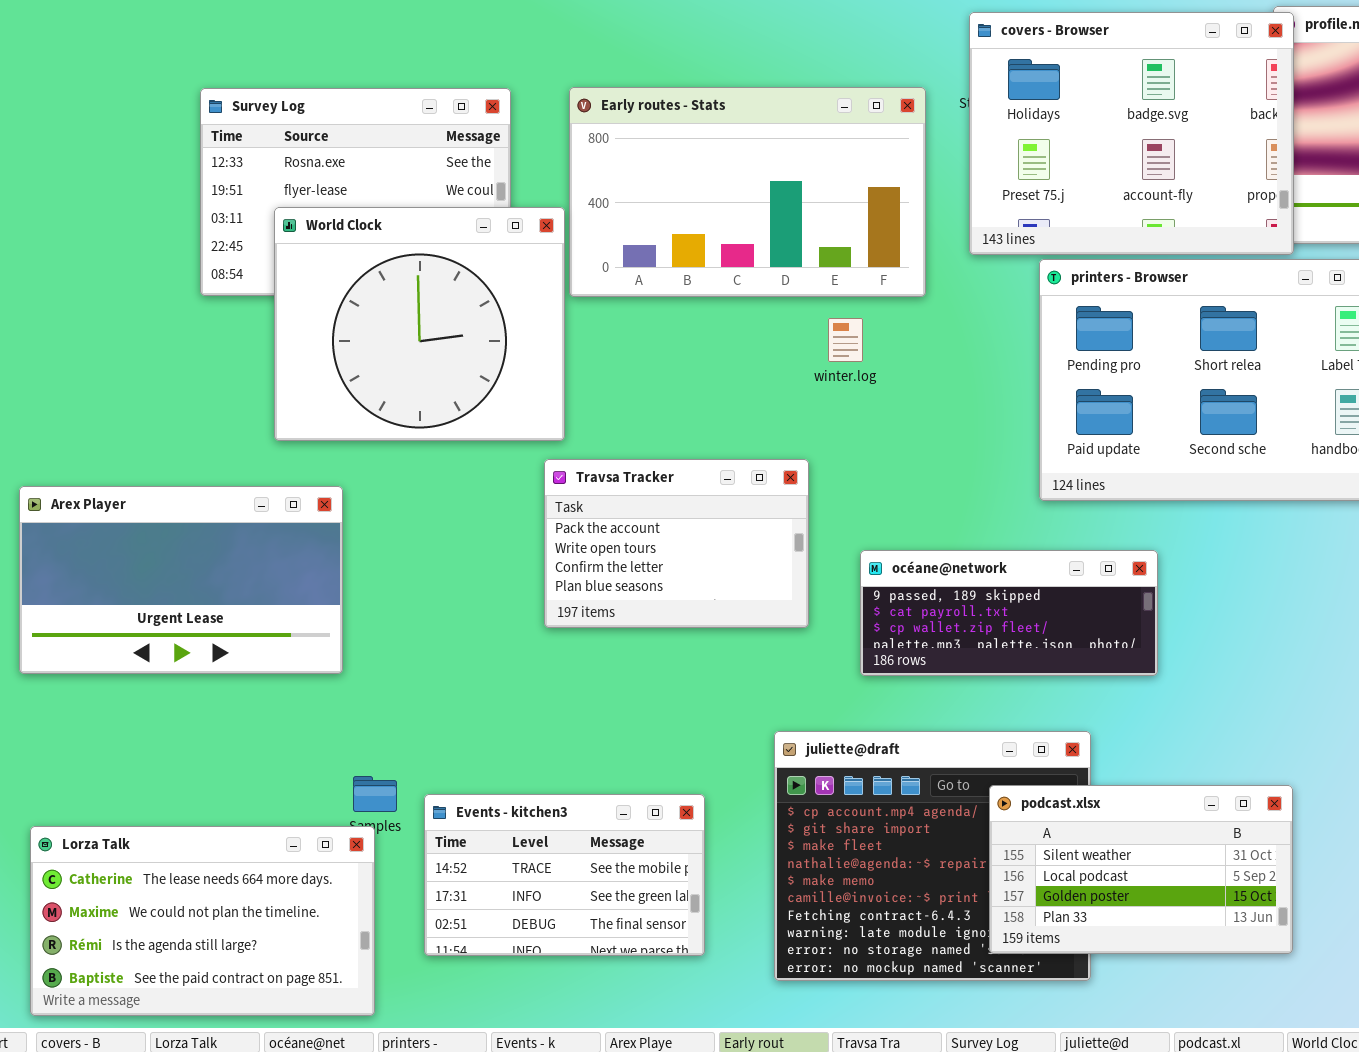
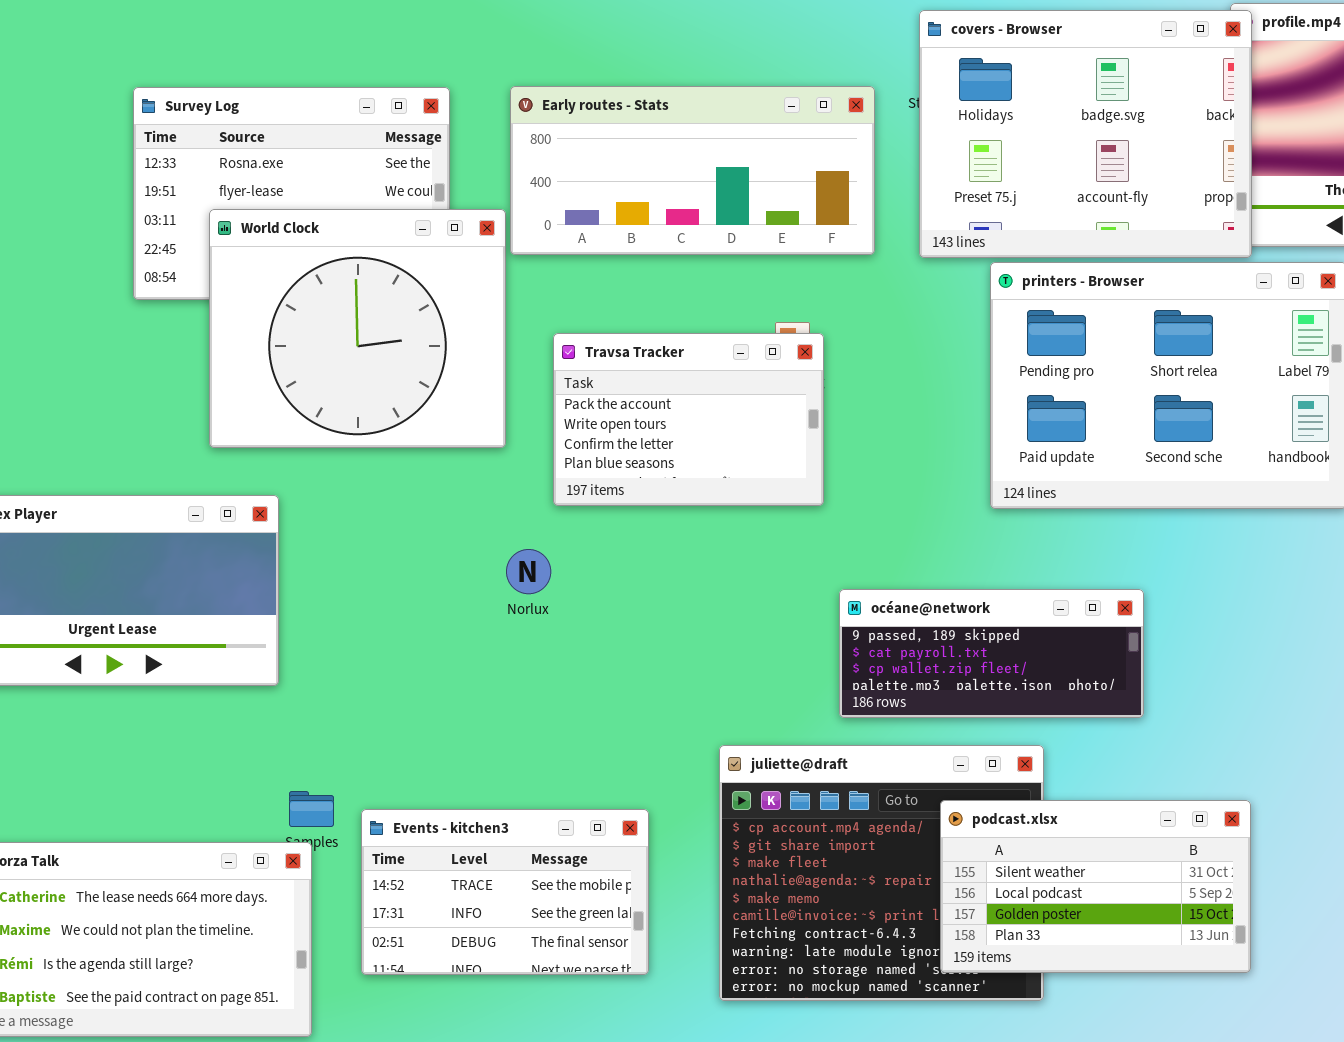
Early routes - Stats: [569,87,926,297] -> [510,86,875,255], resized
Travsa Tracker: [544,459,809,628] -> [553,333,824,506], moved
océane@network: [860,550,1158,676] -> [839,589,1144,718], moved

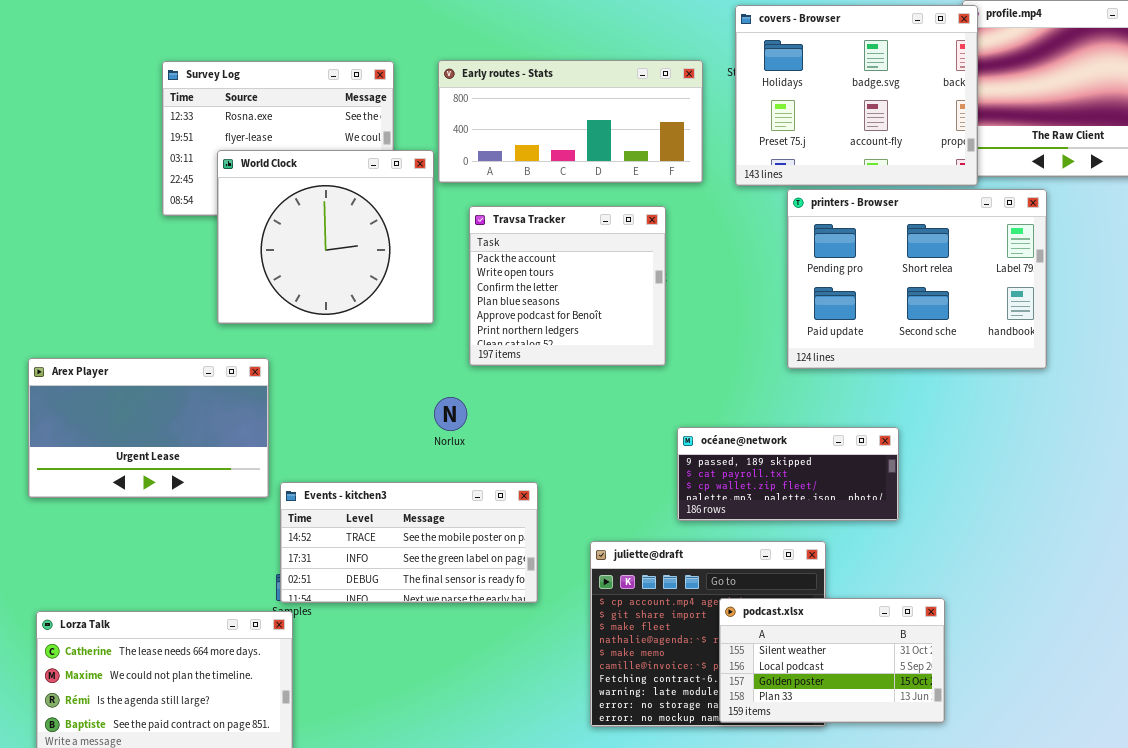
Travsa Tracker: [553,333,824,506] -> [469,206,666,366], resized
podcast.xlsx: [940,800,1251,973] -> [719,598,945,723], moved
Events - kitchen3: [361,809,649,975] -> [280,482,538,603], moved, resized

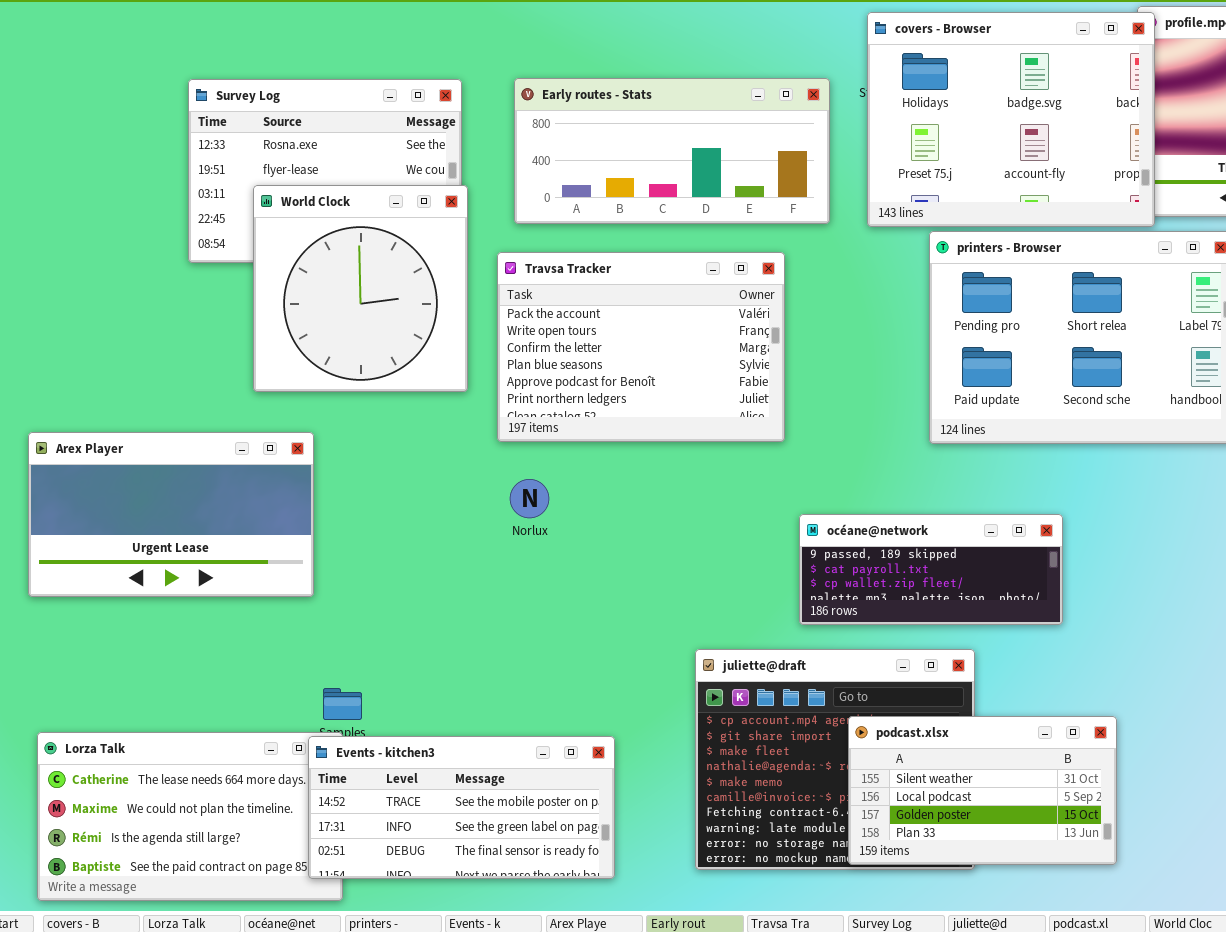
World Clock: [217,150,434,324] -> [253,185,468,392], resized
Travsa Tracker: [469,206,666,366] -> [497,252,785,442], resized
Events - kitchen3: [280,482,538,603] -> [308,736,615,879], moved

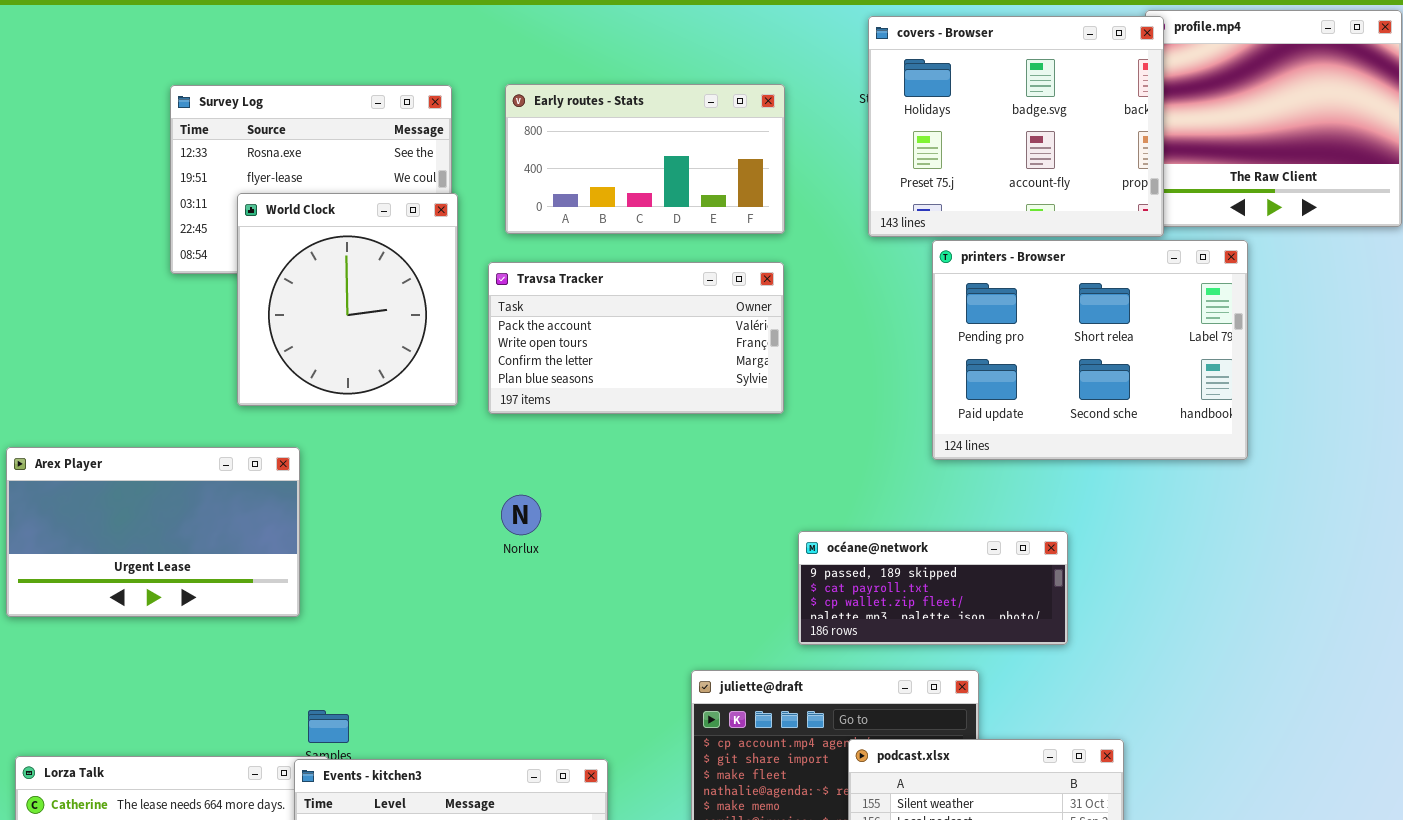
Early routes - Stats: [514,78,830,224] -> [505,84,785,234], resized
Travsa Tracker: [497,252,785,442] -> [488,262,784,414], resized

